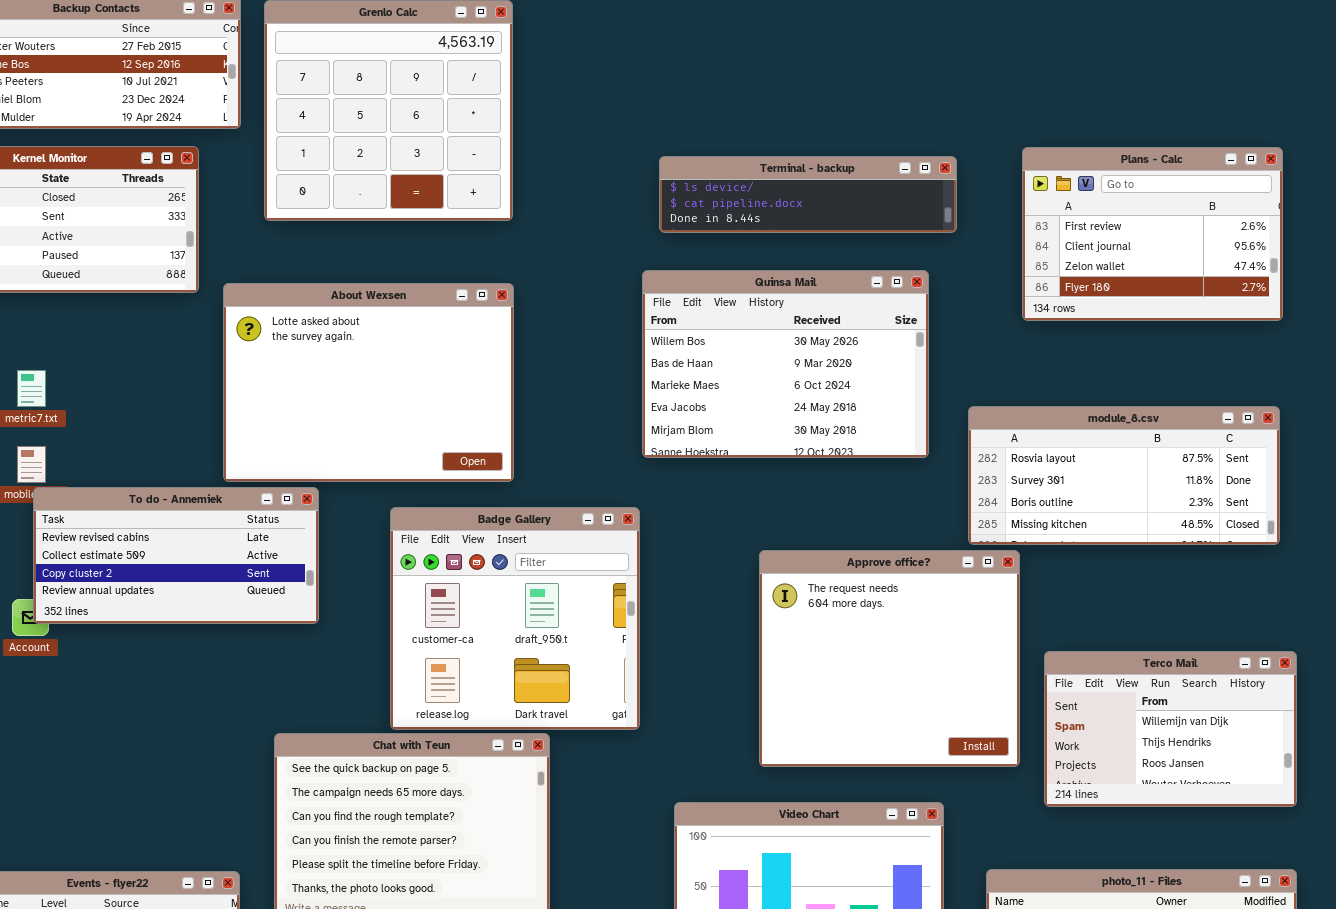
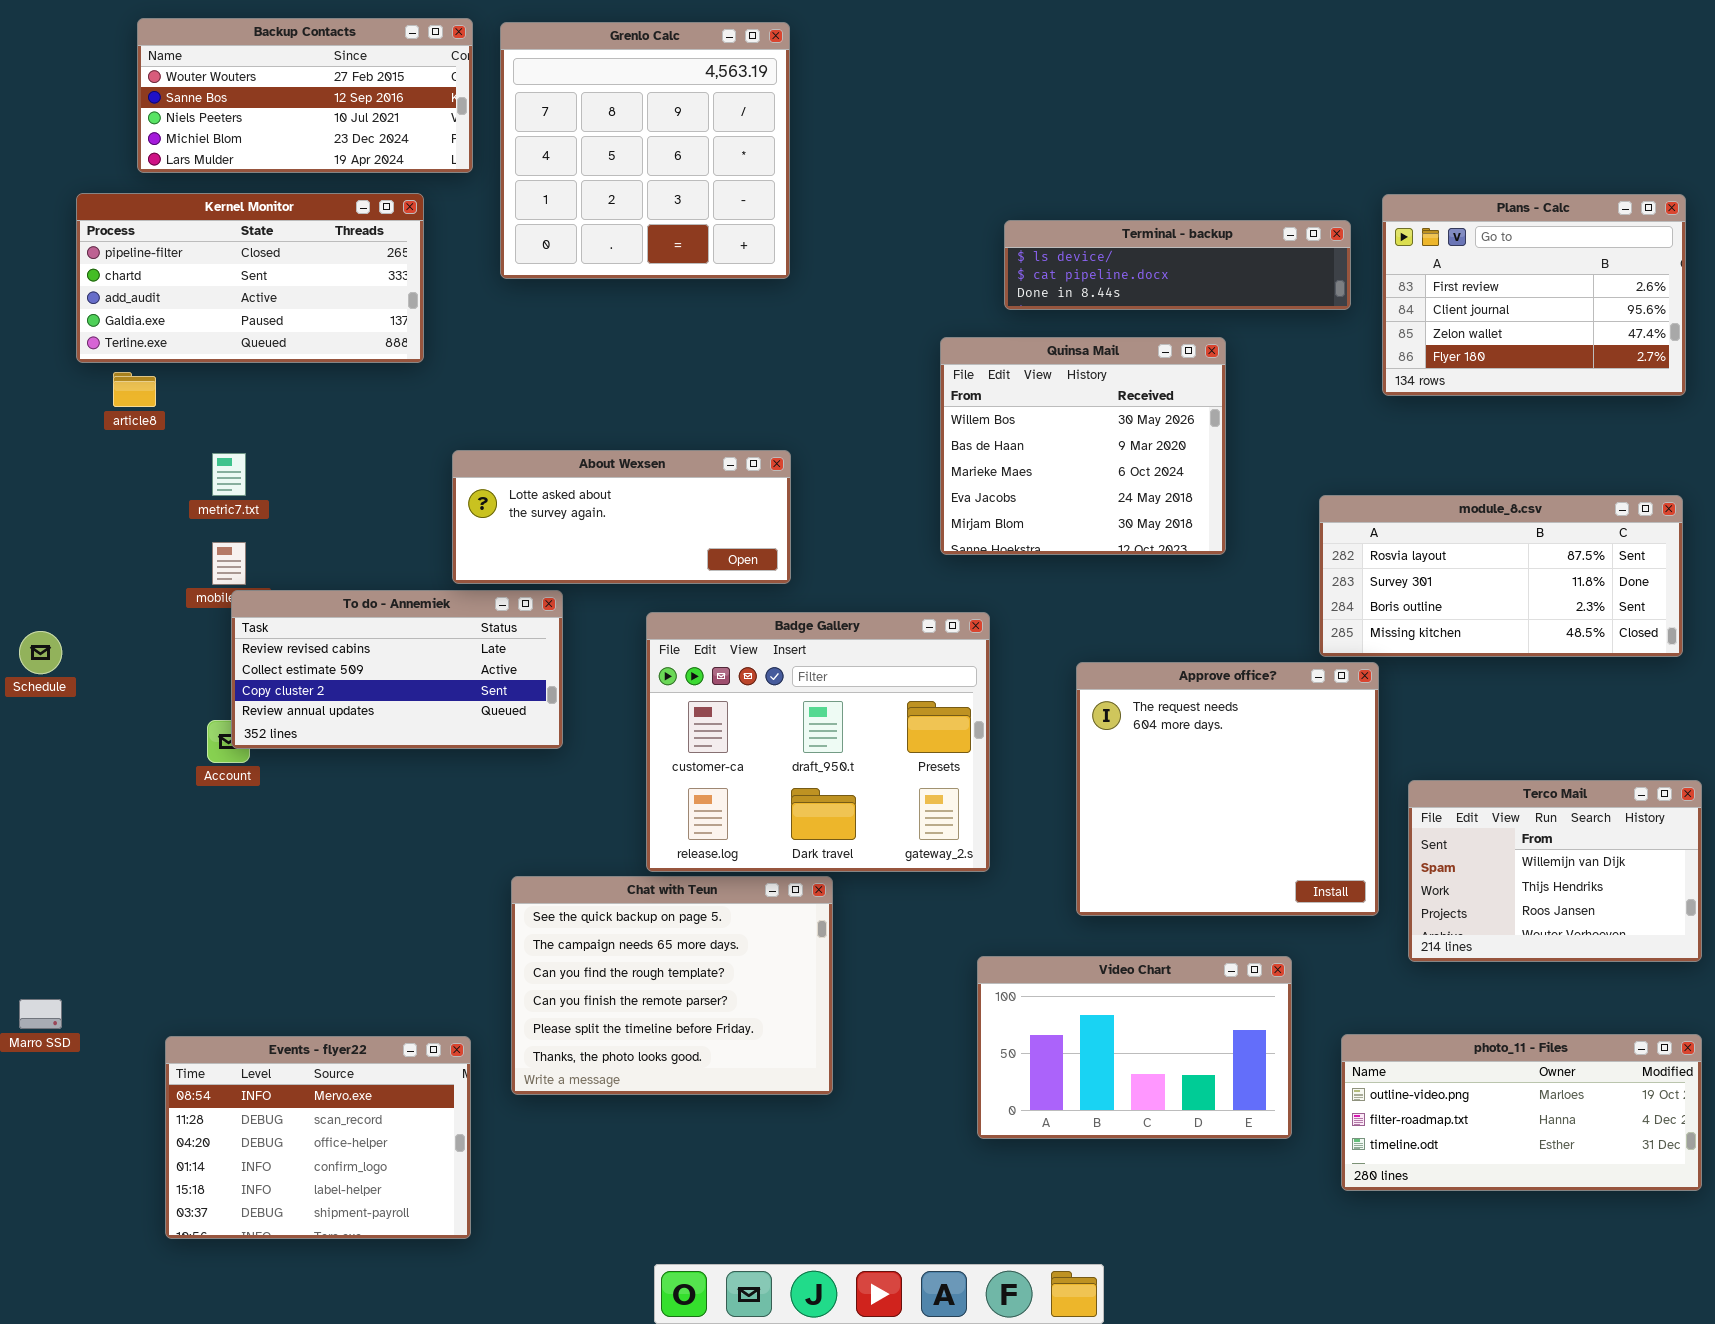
Terminal - backup: [659,156,957,233] -> [1004,220,1351,310], moved
Quinsa Mail: [642,270,929,458] -> [940,337,1226,555], resized
About Wexsen: [223,283,514,482] -> [452,450,791,584], resized
Badge Gallery: [390,507,640,730] -> [646,612,990,872], resized

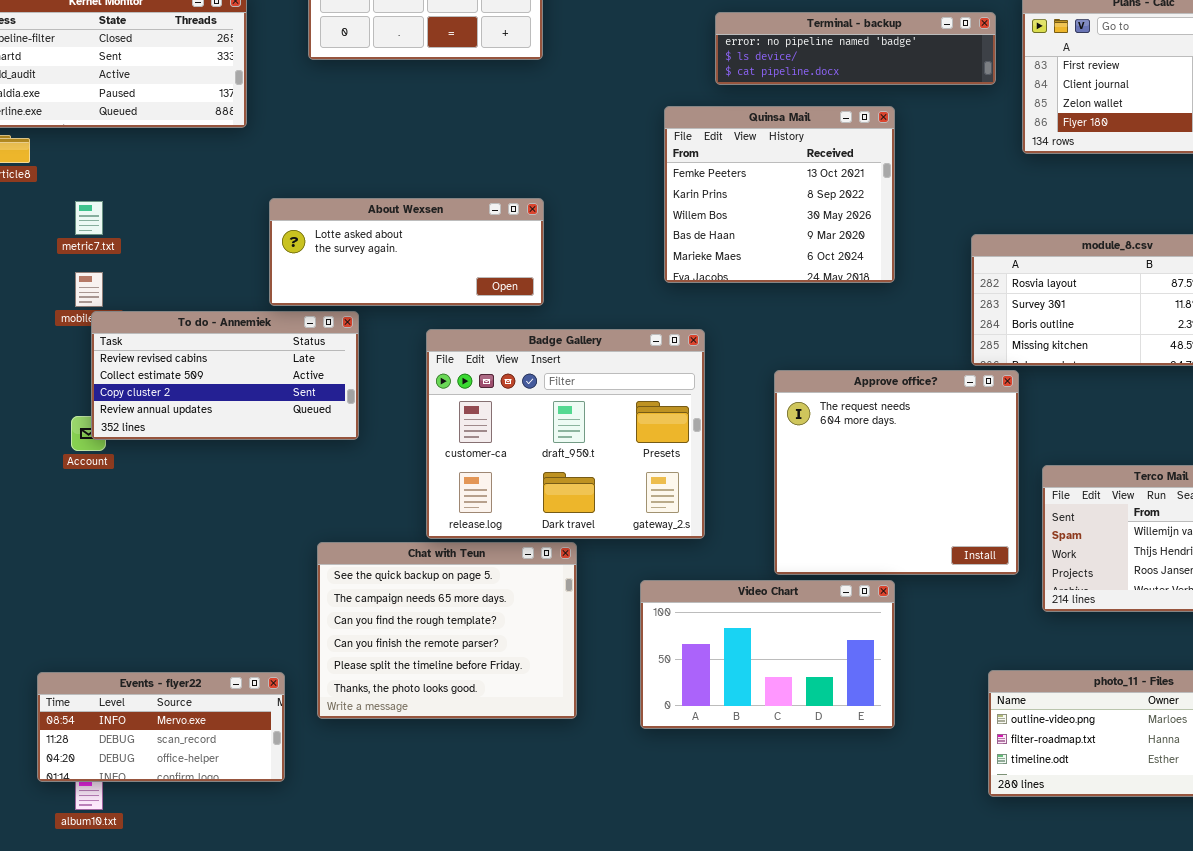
Terminal - backup: [1004,220,1351,310] -> [715,12,996,85], scrolled up 1 row
Quinsa Mail: [940,337,1226,555] -> [664,106,895,283], scrolled up 2 rows
Video Chart: [977,956,1292,1139] -> [640,580,895,729], moved
Events - flyer22: [165,1036,471,1239] -> [37,672,285,782], resized

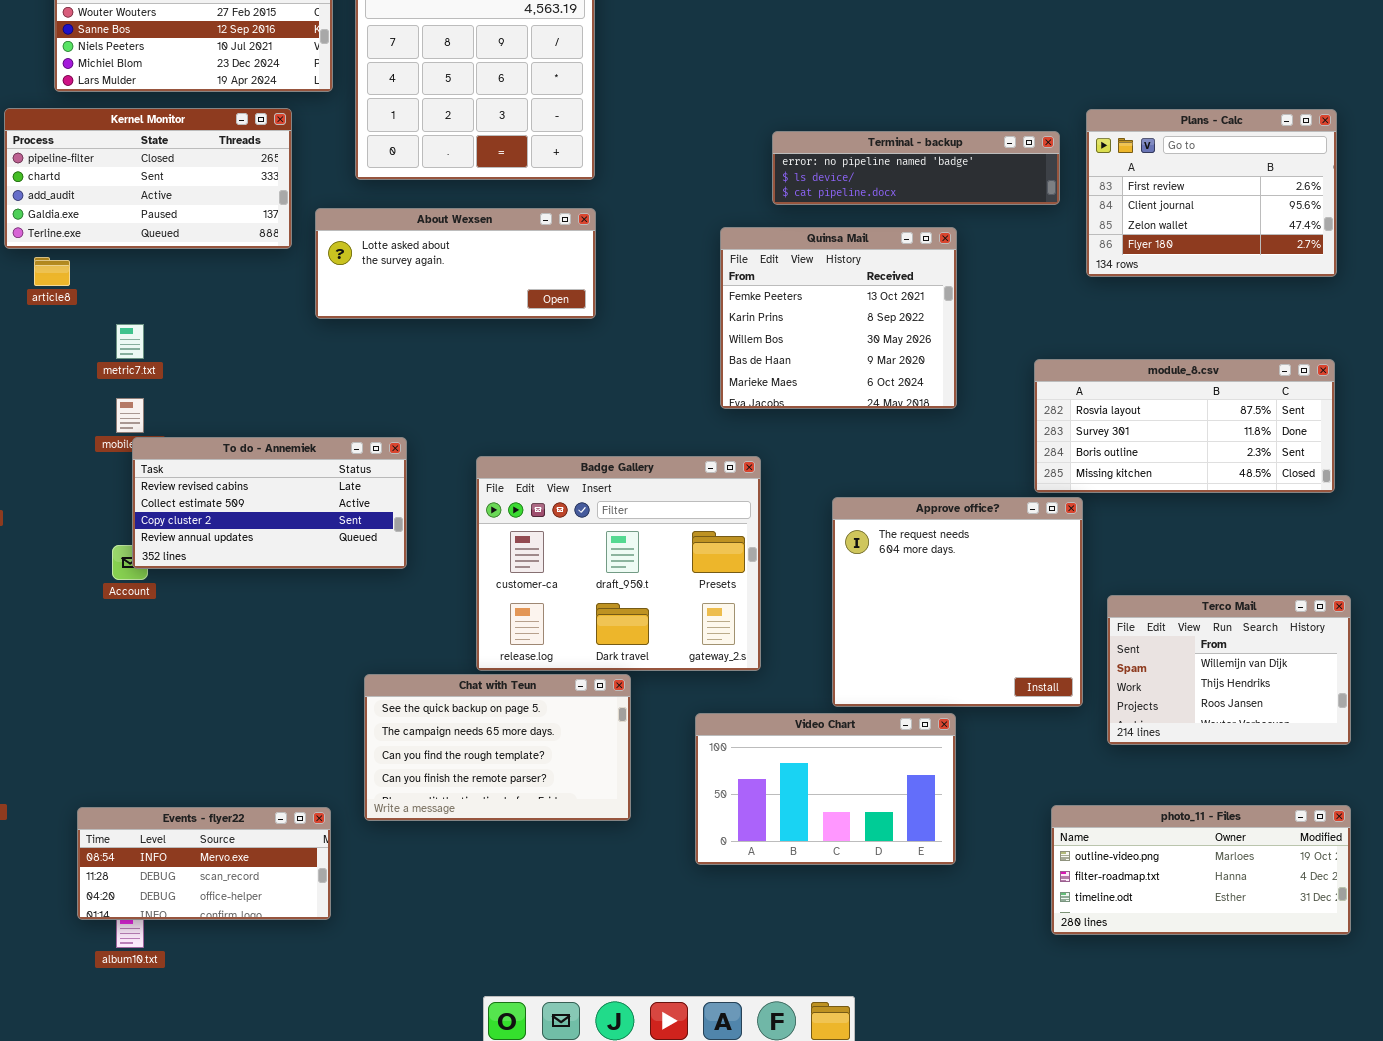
About Wexsen: [269,198,544,306] -> [315,208,596,319], moved
Chat with Teun: [317,542,577,719] -> [364,674,631,821], resized

